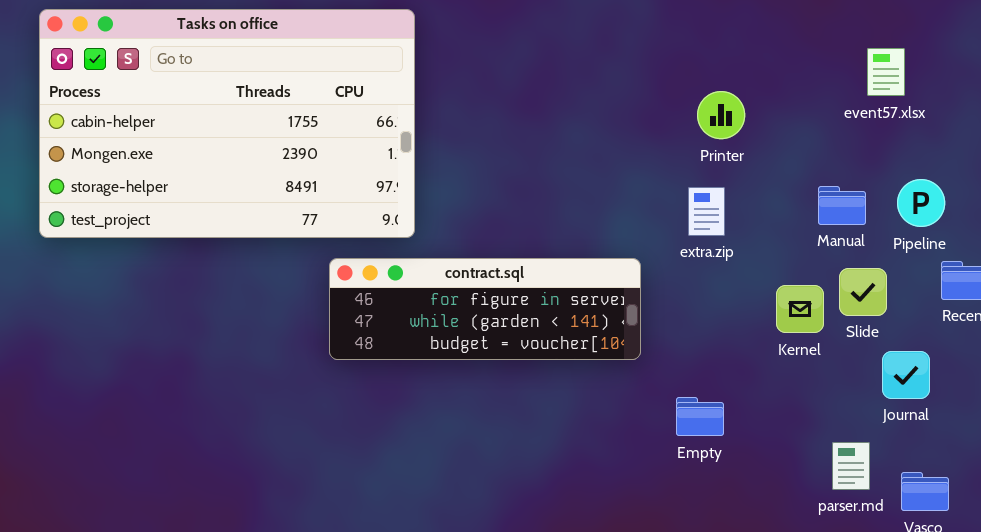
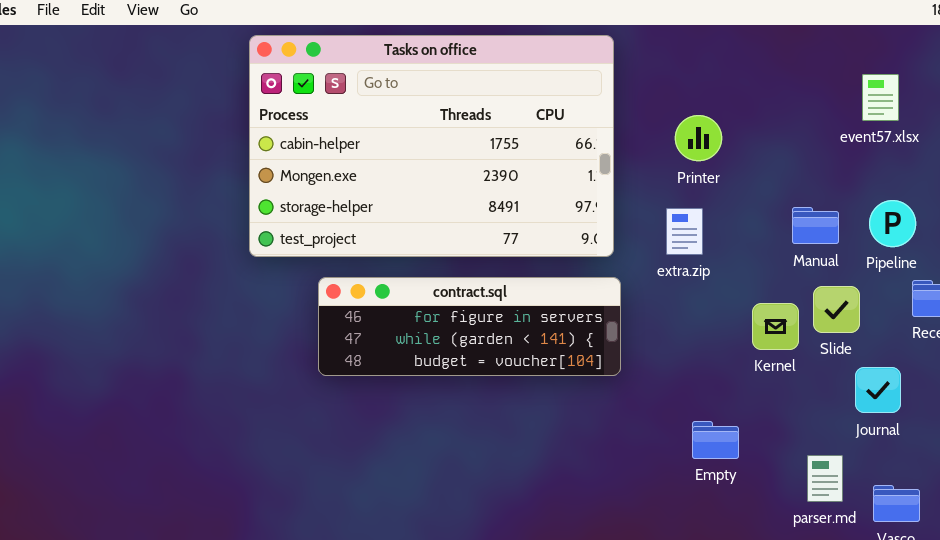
Tasks on office: [39,9,415,238] -> [249,35,614,257], moved
event57.xlsx: [867,48,905,96] -> [862,74,899,121], moved
Empty: [676,397,724,436] -> [692,421,739,459], moved

